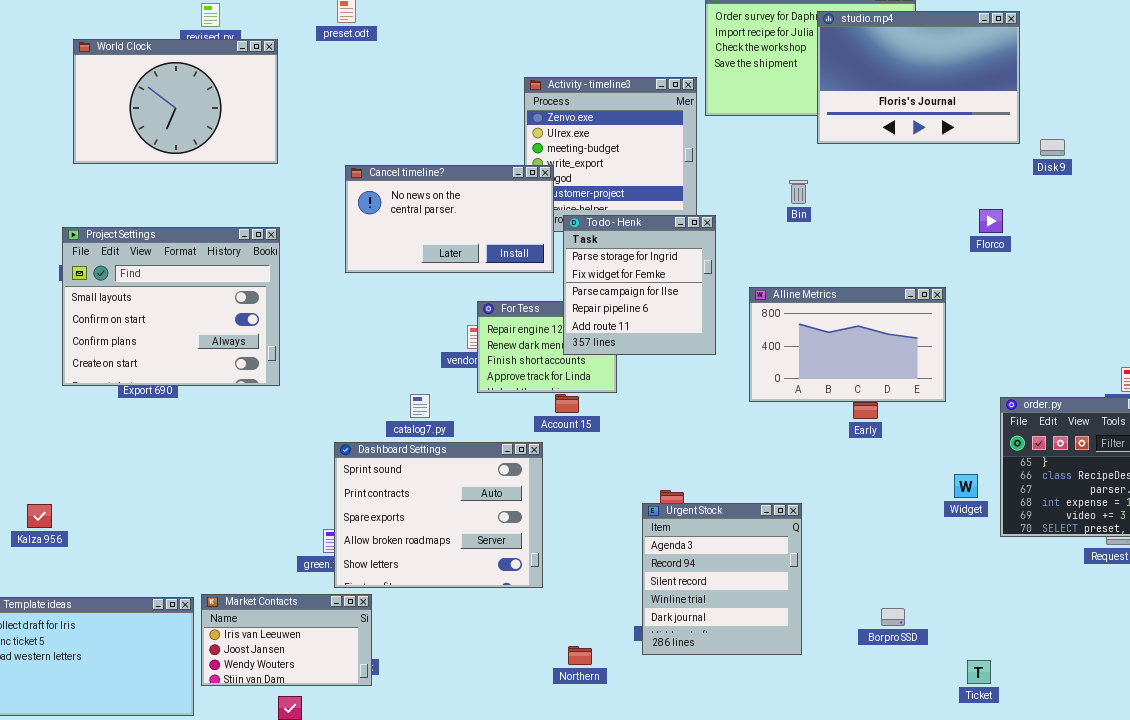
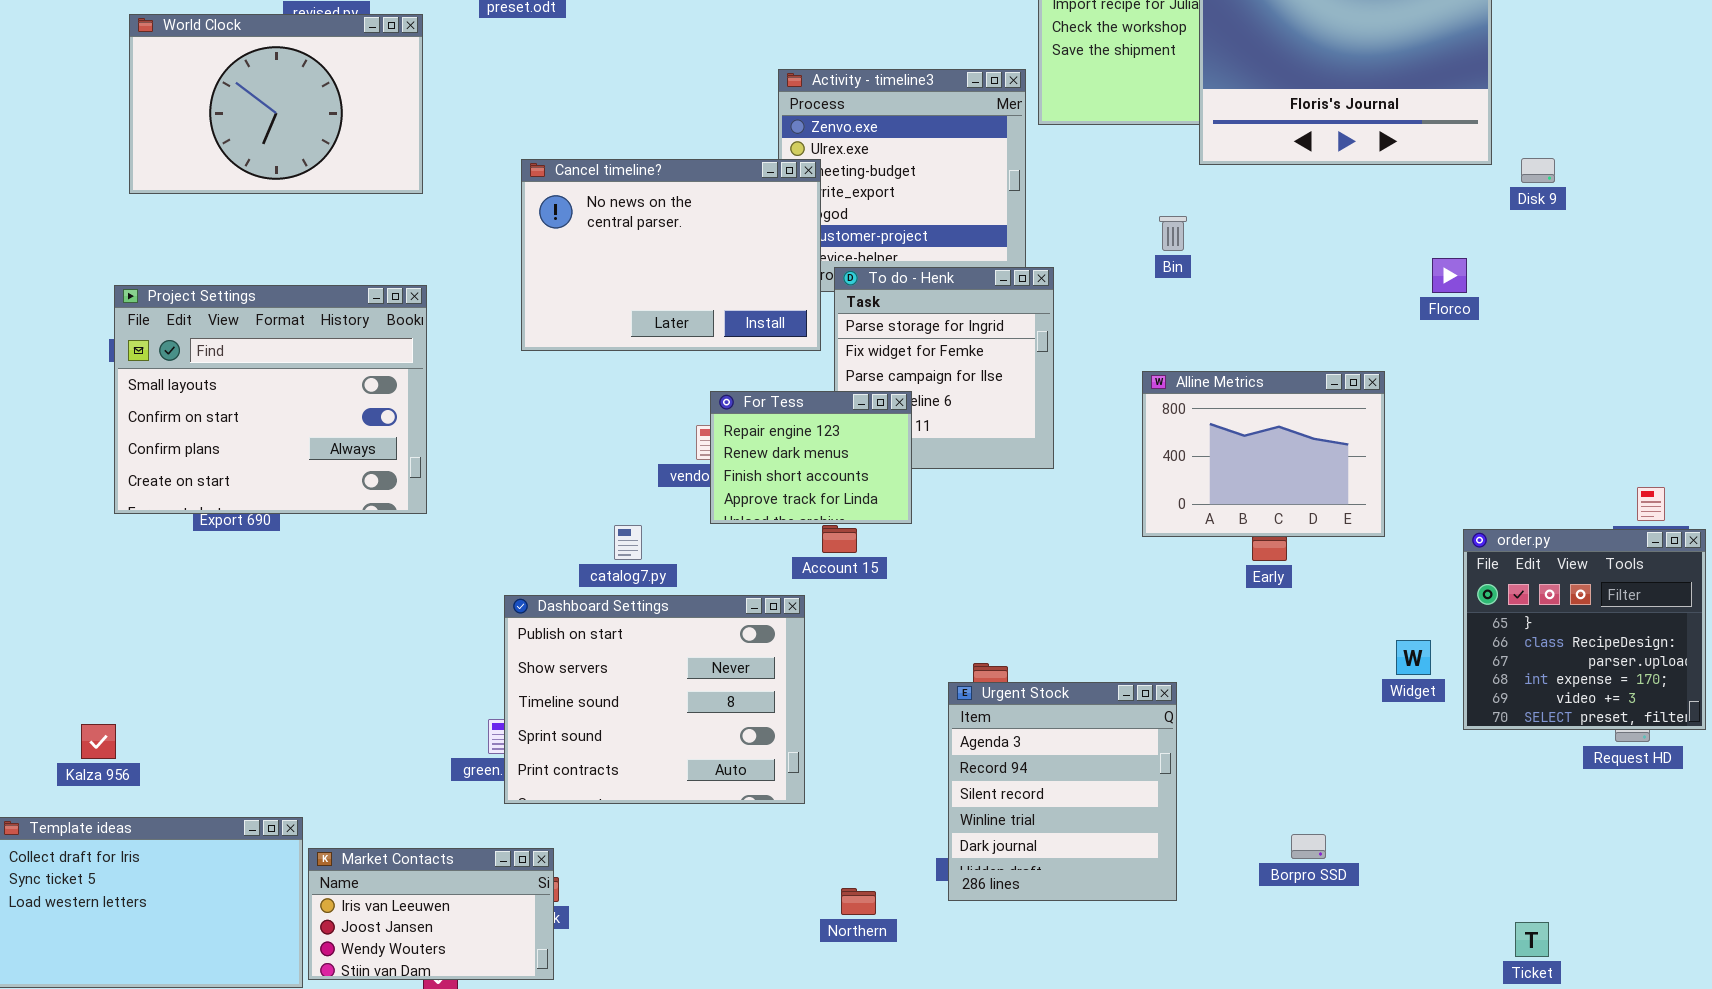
Cancel timeline?: [345,165,554,273] -> [521,159,821,351], resized
Alline Metrics: [749,287,946,402] -> [1142,371,1385,537], resized
For Tess: [477,301,617,393] -> [710,391,912,524], raised
Dashboard Settings: [334,442,543,588] -> [504,595,805,804], scrolled up 3 rows
Kalza 956: [27,504,52,528] -> [81,724,116,759], moved
Market Contacts: [201,594,372,686] -> [308,848,554,980], moved
Ticket: [967,660,991,684] -> [1515,922,1549,957], moved

